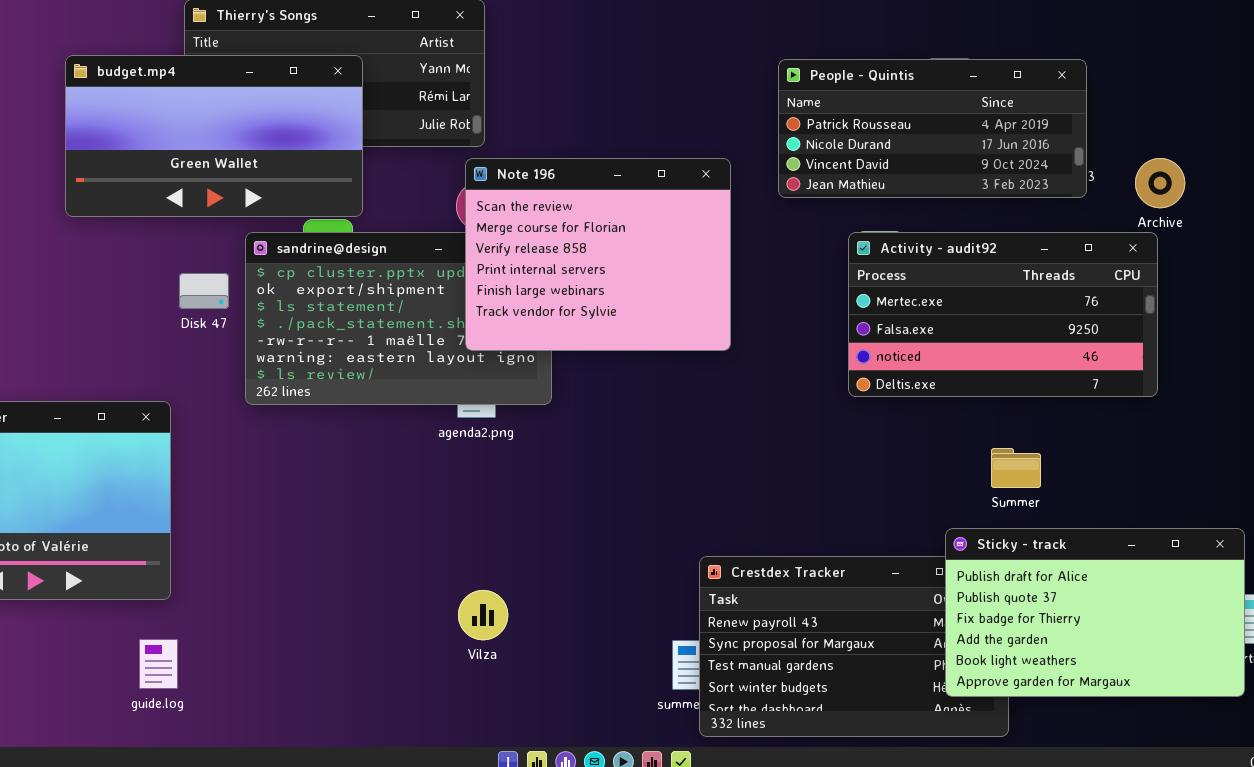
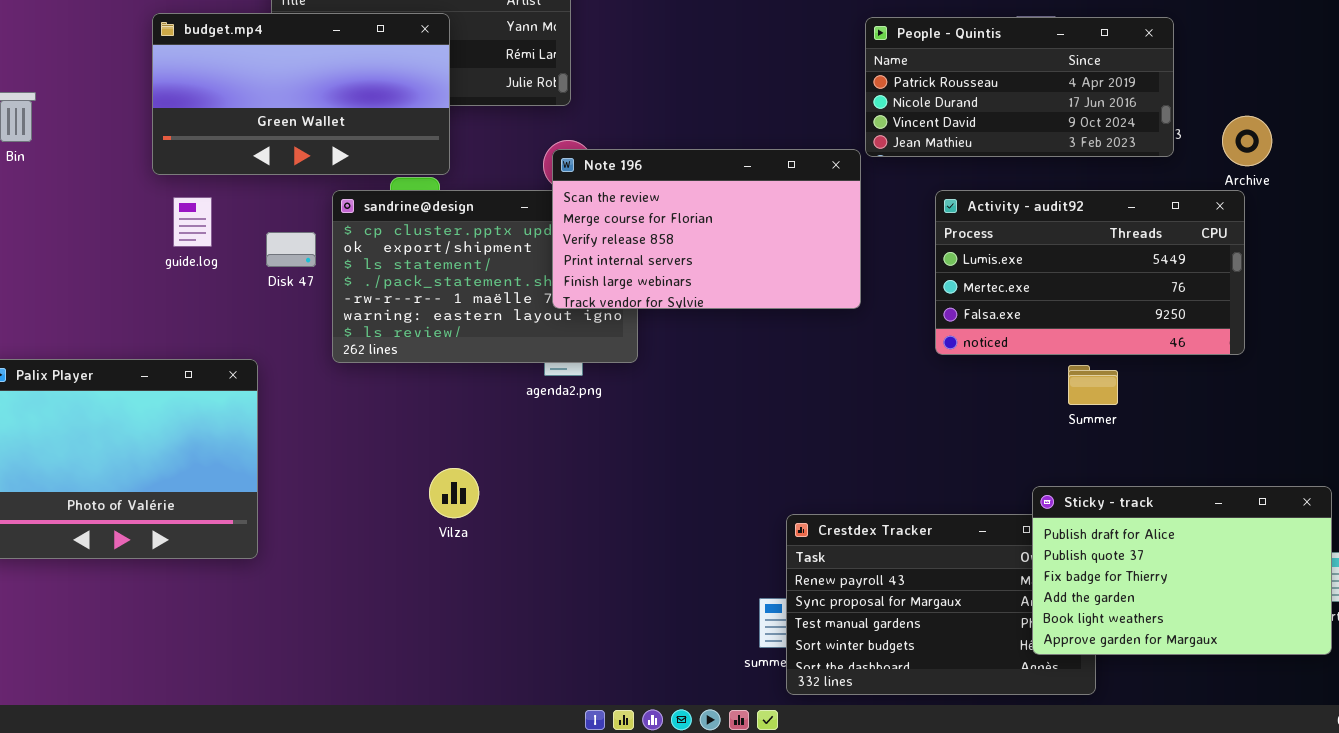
Note 196: [465,158,731,351] -> [552,149,861,309], resized
Activity - audit92: [848,232,1158,397] -> [935,190,1245,355], scrolled up 1 row
Summer: [991,448,1041,488] -> [1068,365,1118,405], moved
Vilza: [458,590,508,640] -> [429,468,479,518], moved
guide.log: [139,639,178,689] -> [173,197,212,247], moved

